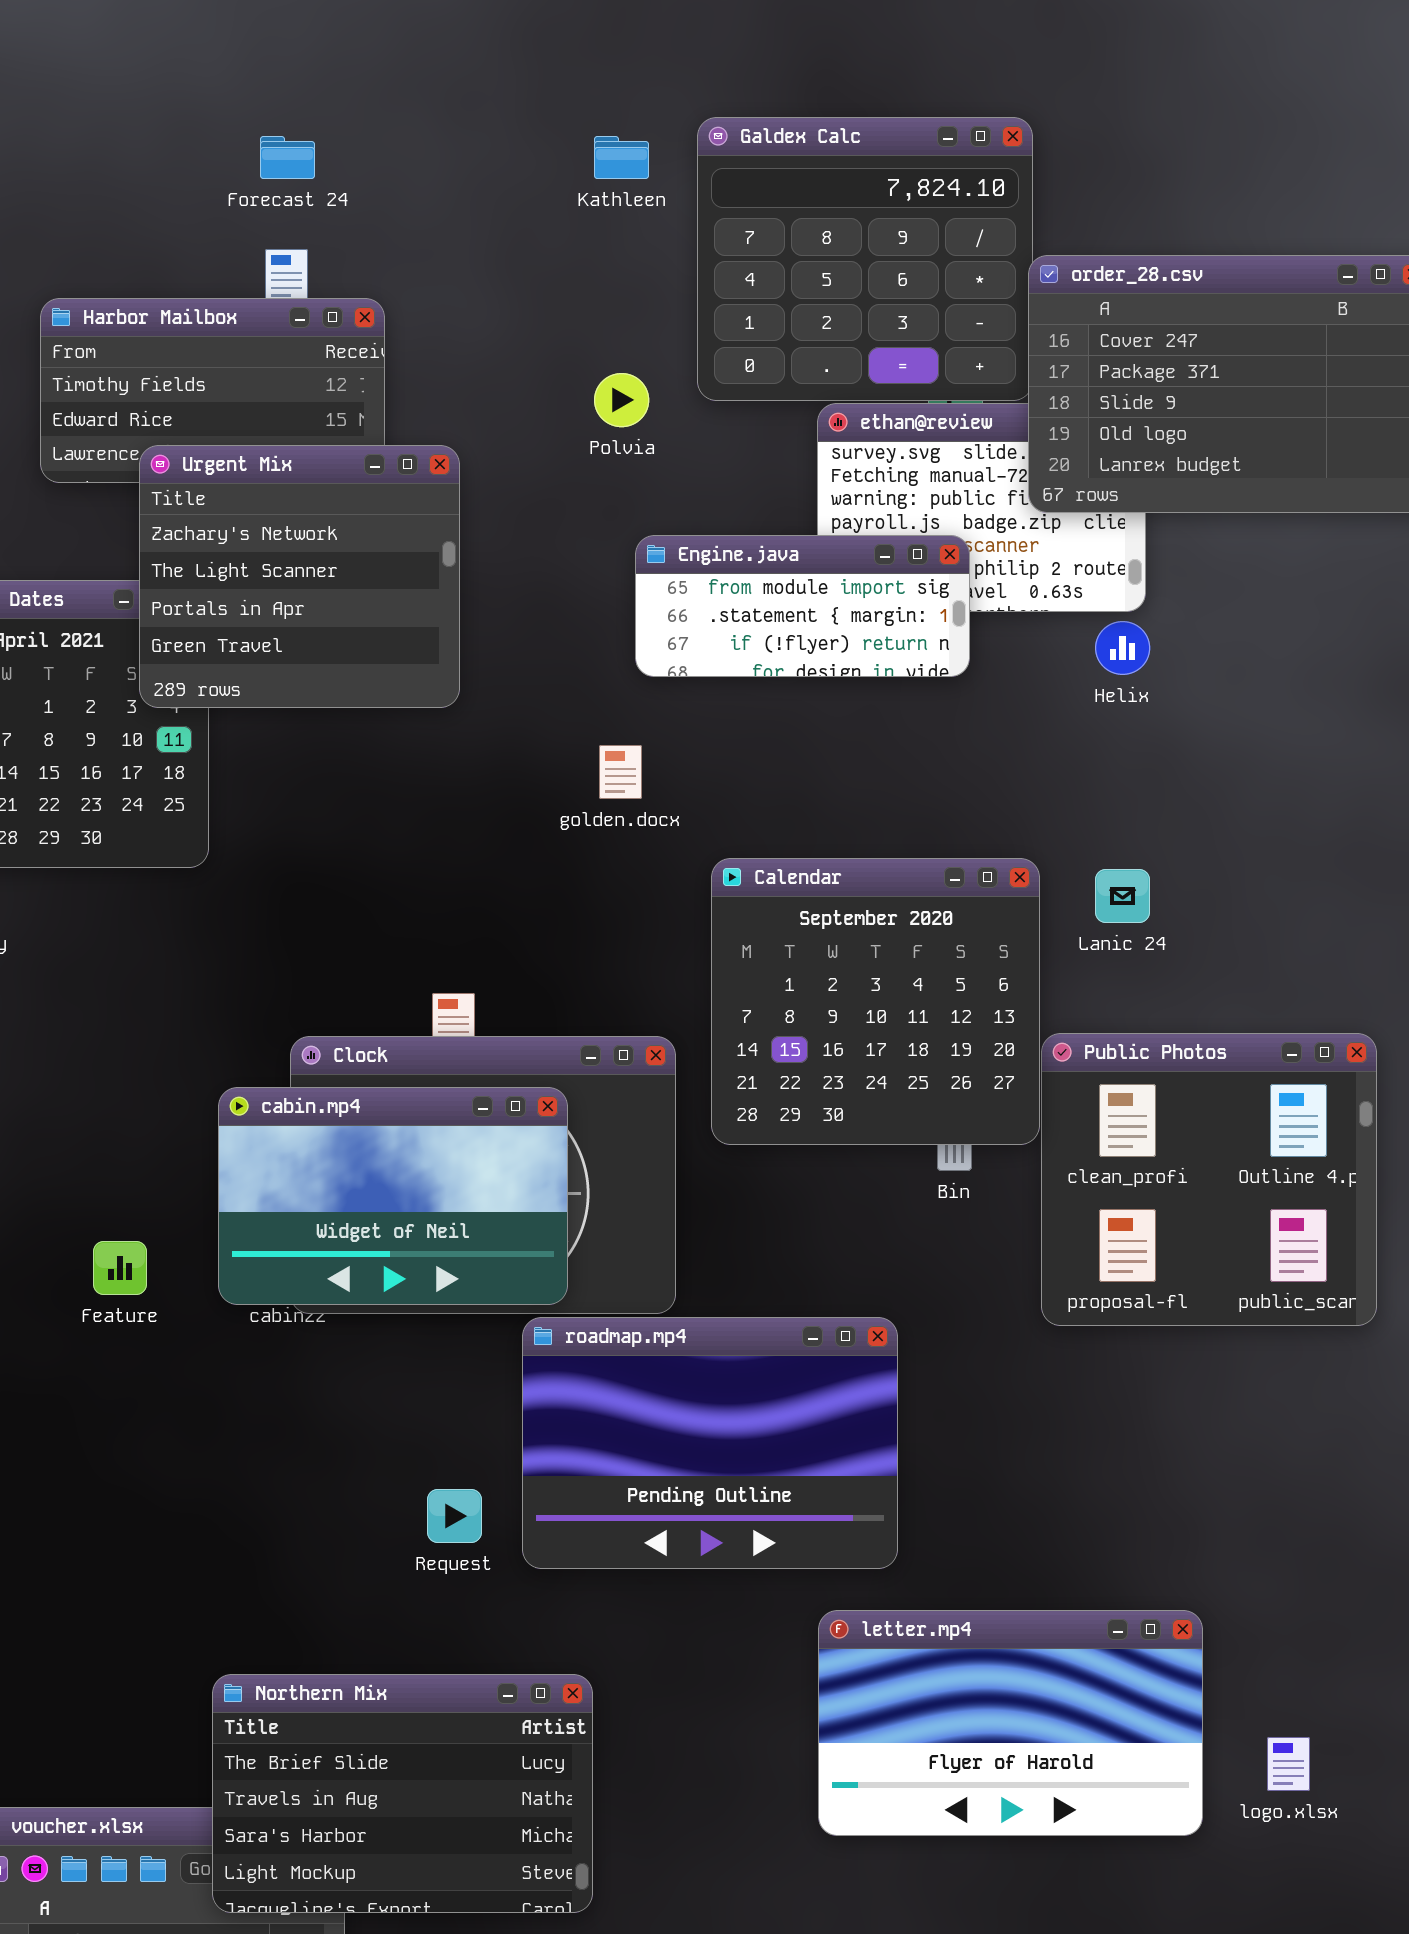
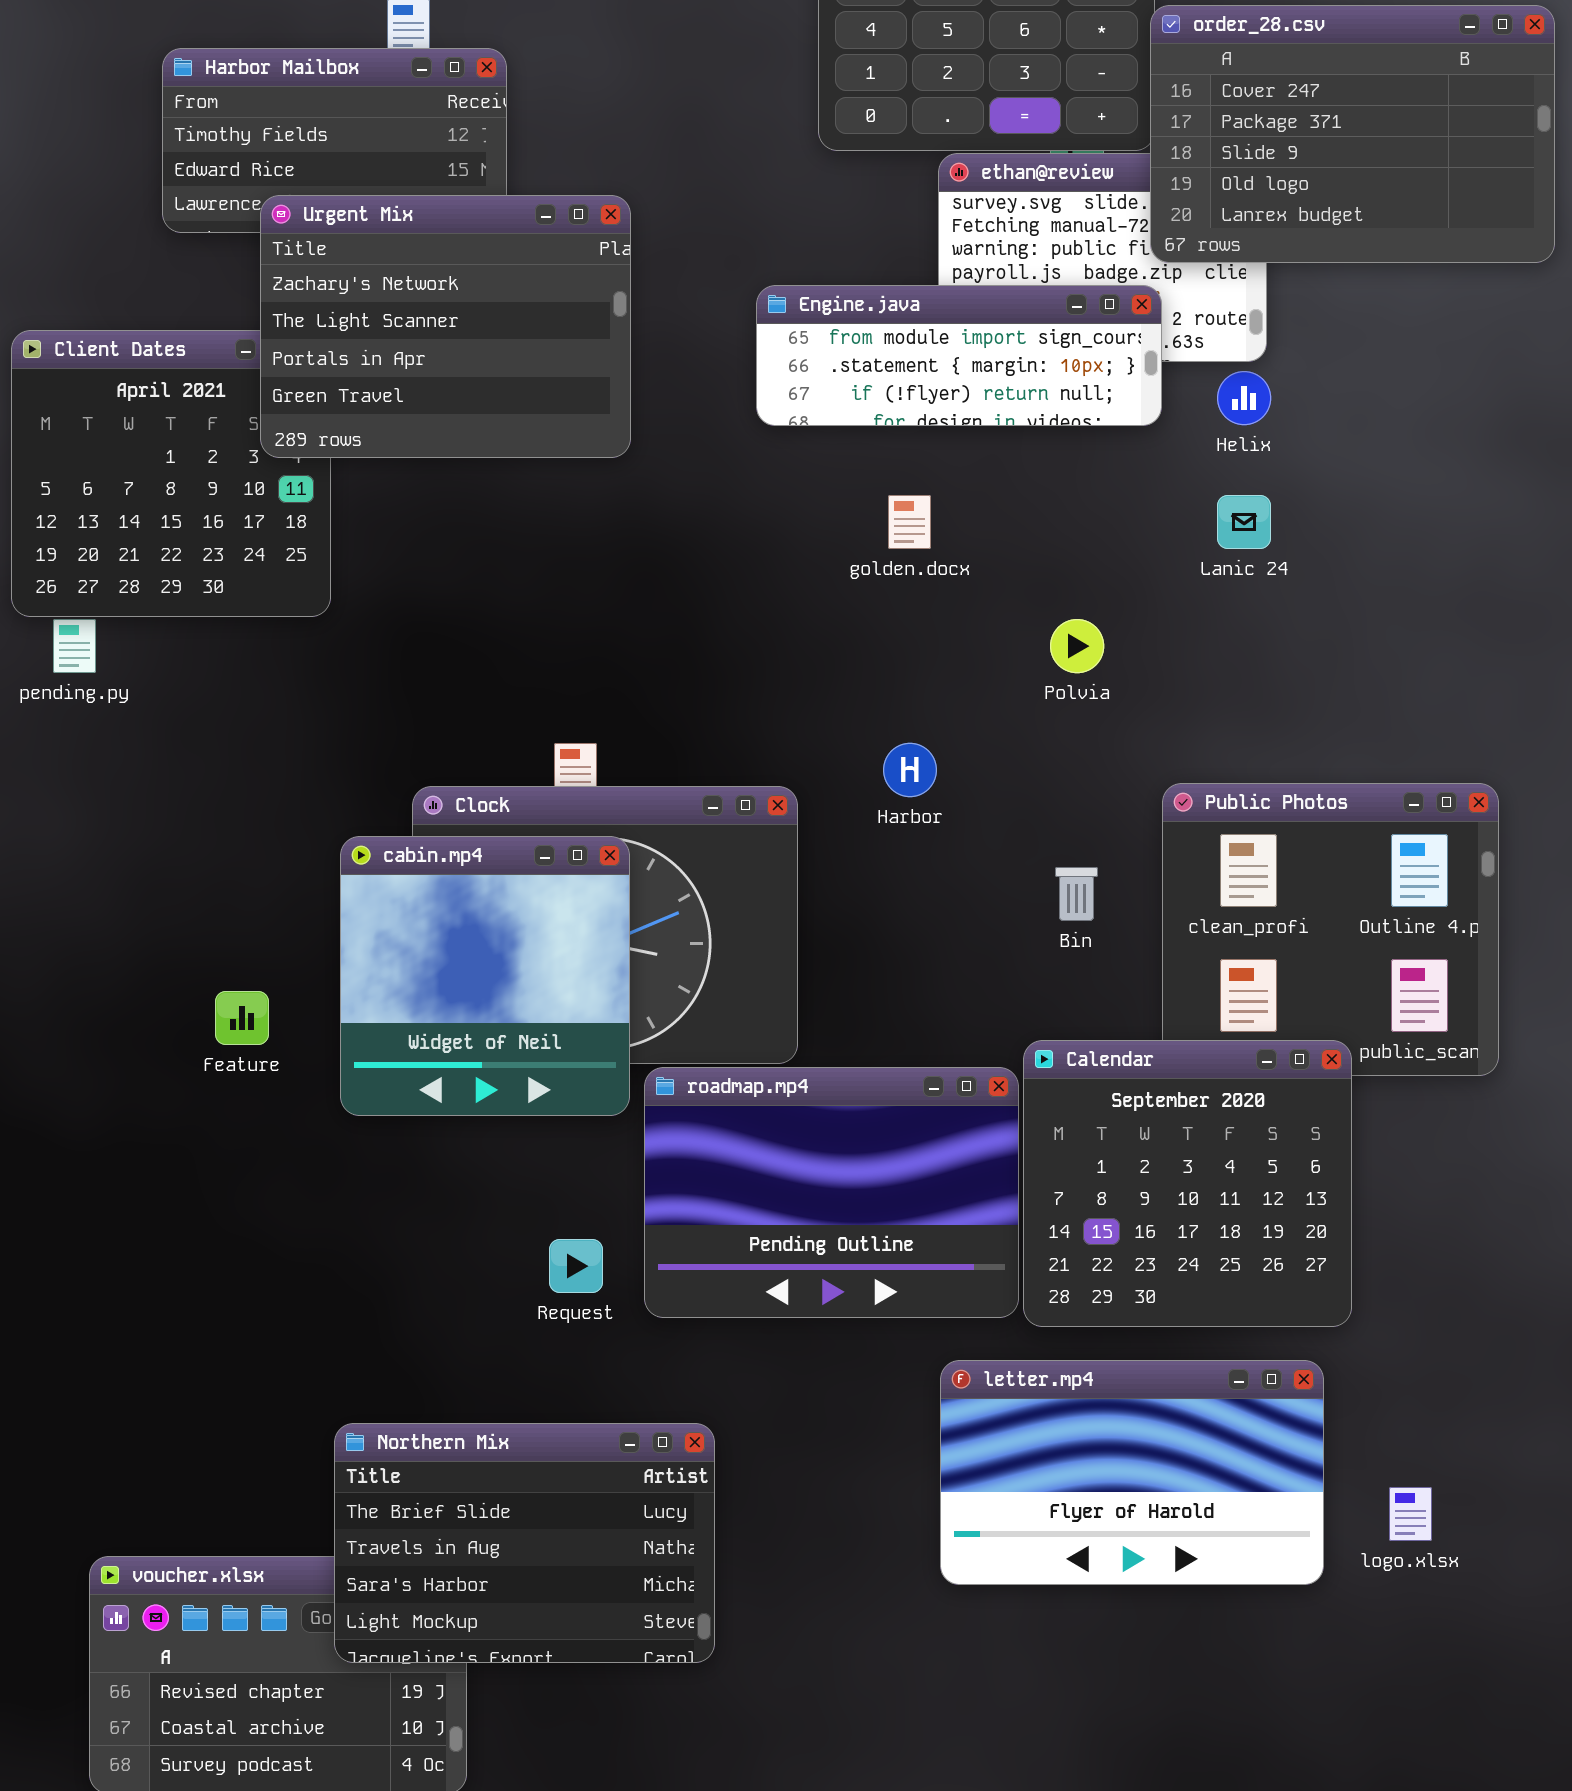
Polvia: [594,373,649,427] -> [1050,619,1104,673], moved
Urgent Mix: [139,445,460,708] -> [260,195,631,458], resized
Engine.java: [635,535,970,677] -> [756,285,1162,426], resized
golden.docx: [599,745,642,799] -> [888,495,931,549], moved
Calendar: [711,858,1040,1145] -> [1023,1040,1352,1327], moved
Lanic 24: [1095,869,1150,923] -> [1217,495,1271,549], moved
cabin.mp4: [218,1087,568,1305] -> [340,836,630,1116], resized

